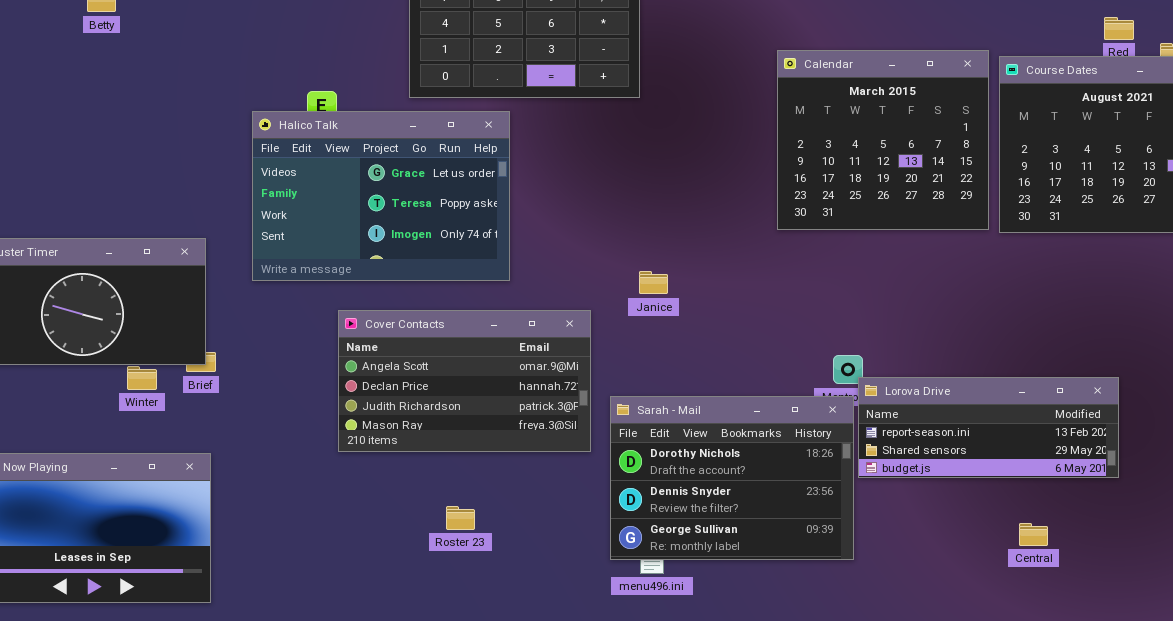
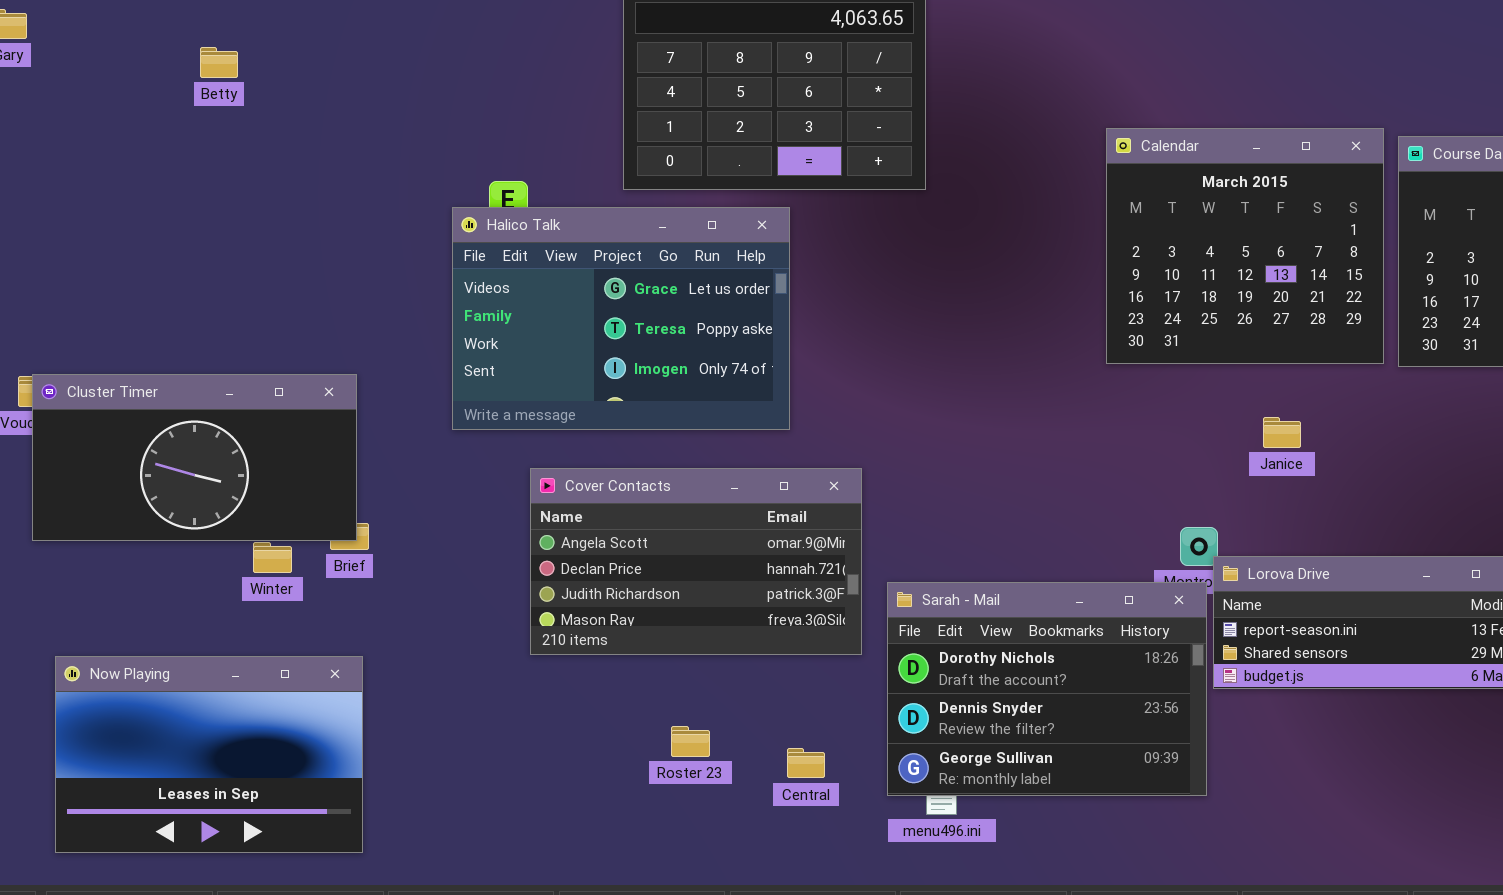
Halico Talk: [252,111,510,281] -> [452,207,790,430], moved
Janice: [639,271,668,294] -> [1263,417,1301,448], moved
Central: [1019,523,1048,546] -> [787,748,825,778], moved

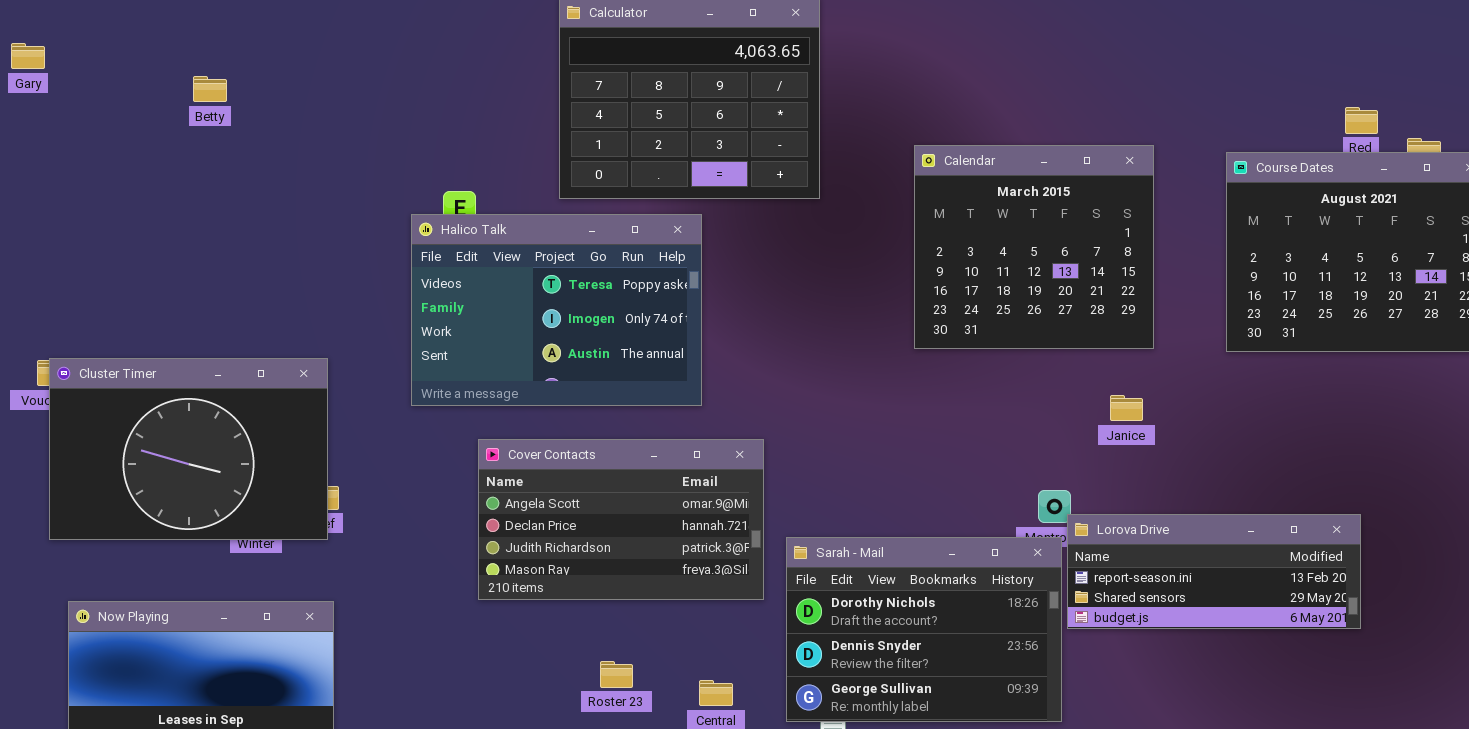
Calendar: [1106,128,1384,364] -> [914,145,1154,349], moved
Halico Talk: [452,207,790,430] -> [411,214,702,406], scrolled down 1 row
Cluster Timer: [32,374,357,541] -> [49,358,328,540], resized

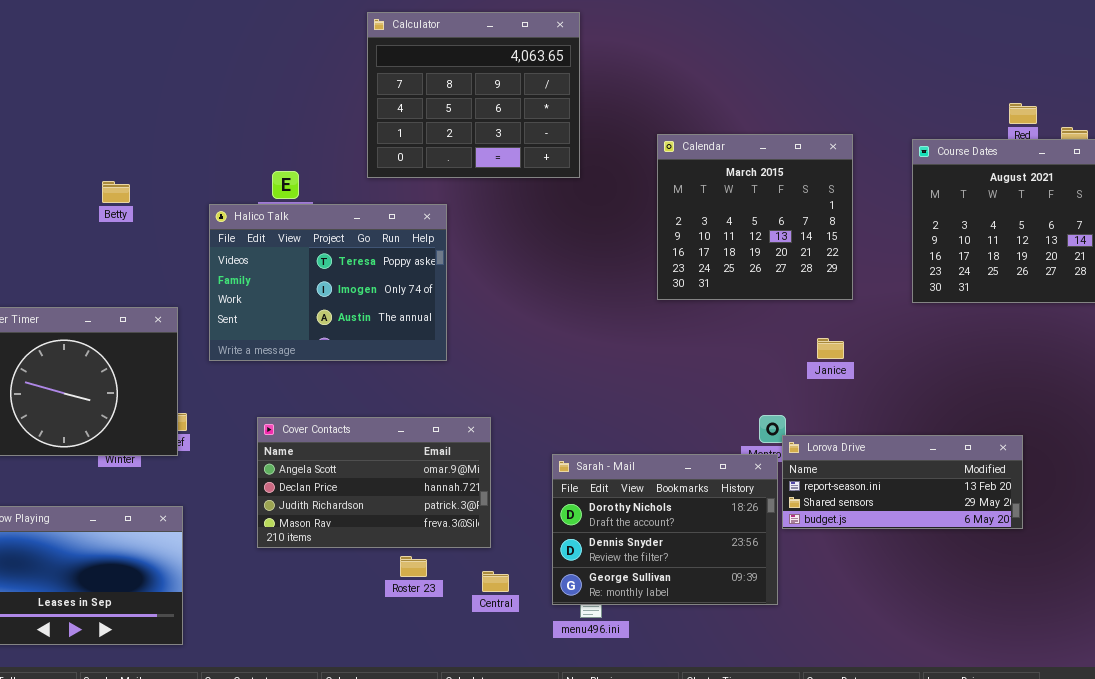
Betty: [193,76,227,102] -> [102,181,130,203], moved
Halico Talk: [411,214,702,406] -> [209,204,447,361], moved
Cover Contacts: [478,439,764,600] -> [257,417,491,548], moved

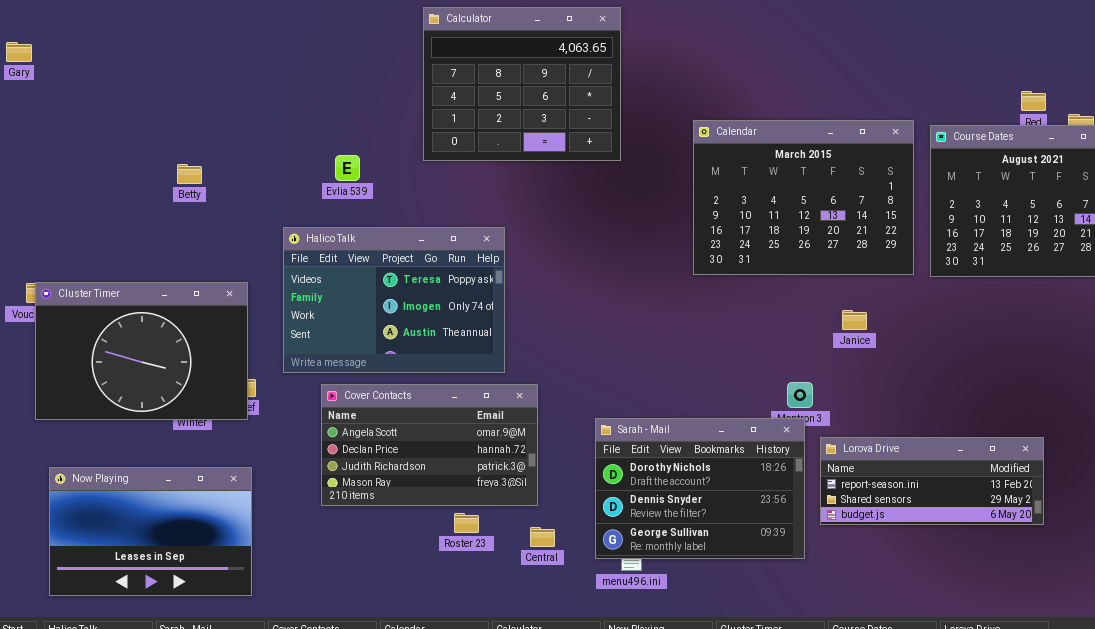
Calendar: [657,134,853,300] -> [693,120,914,275], resized
Halico Talk: [209,204,447,361] -> [283,227,505,373], moved
Lorova Drive: [782,435,1023,529] -> [820,437,1044,525], moved

